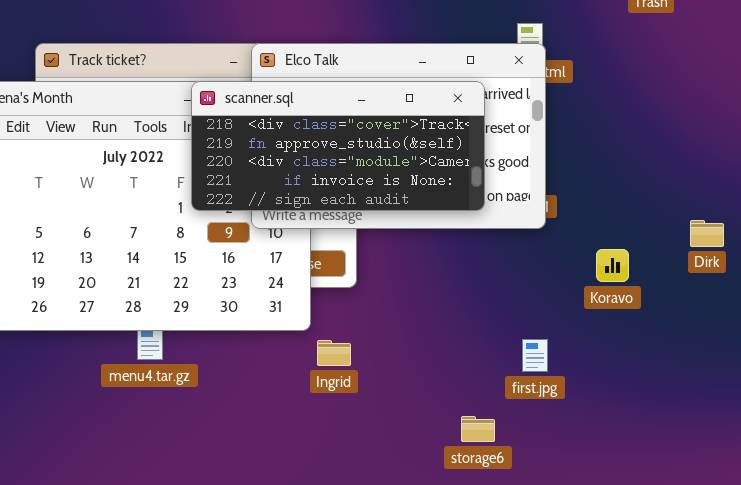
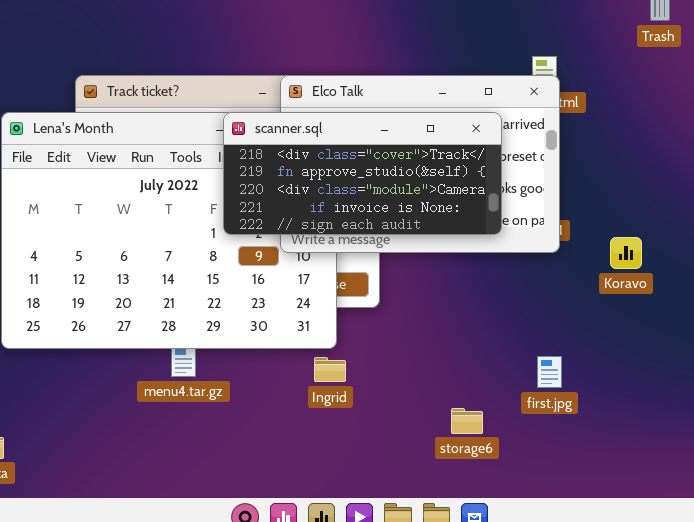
Koravo: [596,249,629,282] -> [610,237,642,269], moved
Ingrid: [317,340,351,366] -> [314,357,346,382], moved
storage6: [461,416,495,442] -> [451,408,483,434], moved

